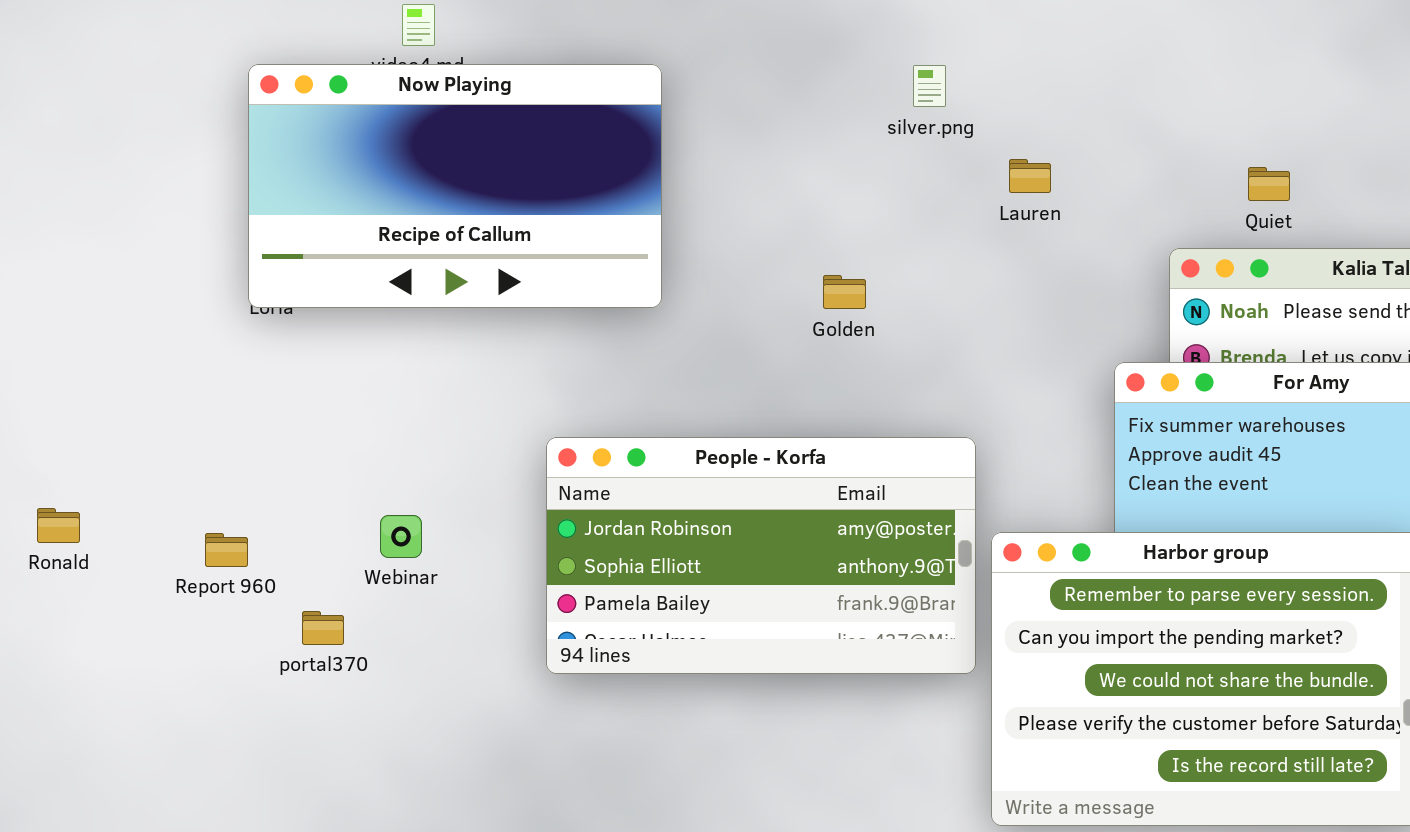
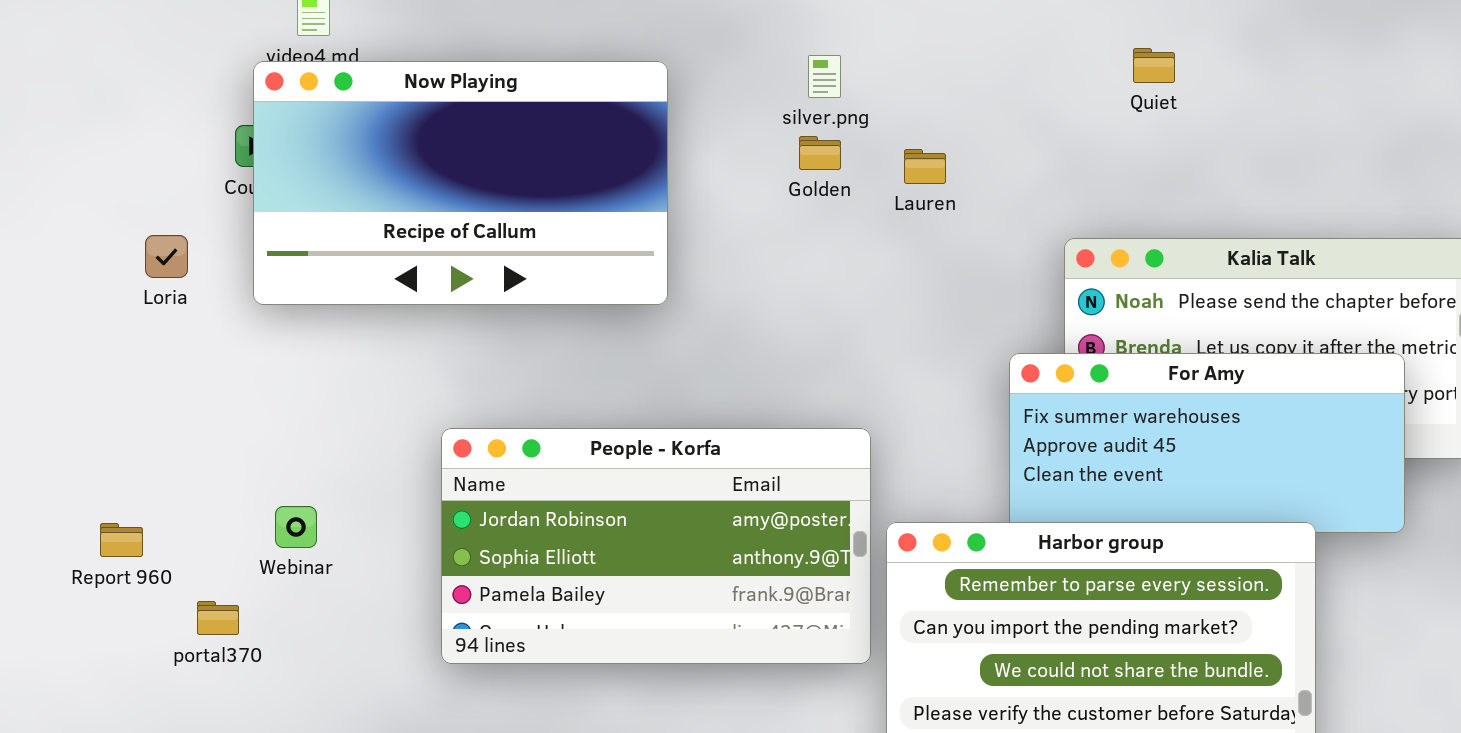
Now Playing: [248,64,662,308] -> [253,61,668,305], moved
Quiet: [1248,167,1290,201] -> [1133,48,1175,83], moved
Golden: [823,275,866,309] -> [799,136,841,170], moved

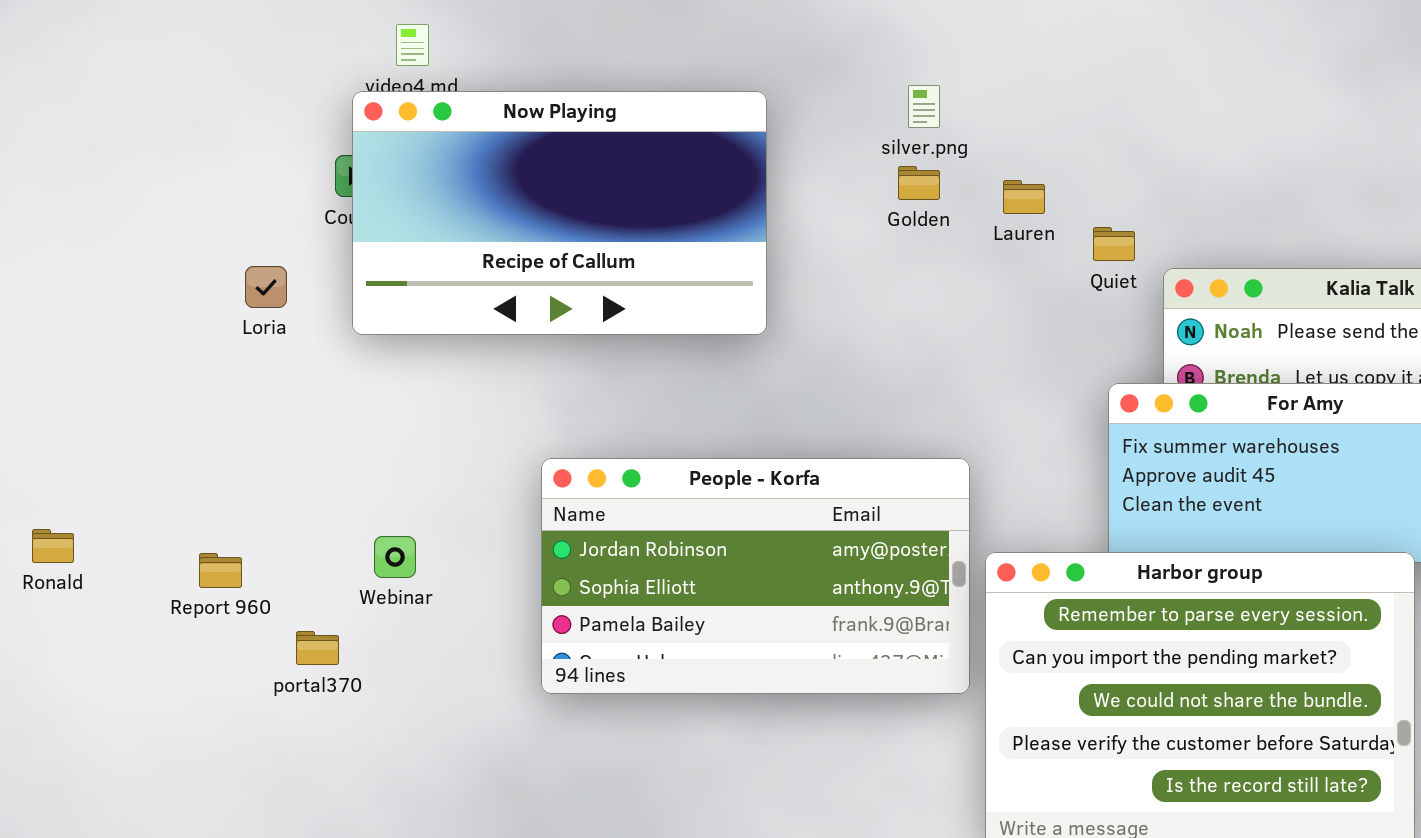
Quiet: [1133,48,1175,83] -> [1093,227,1135,261], moved

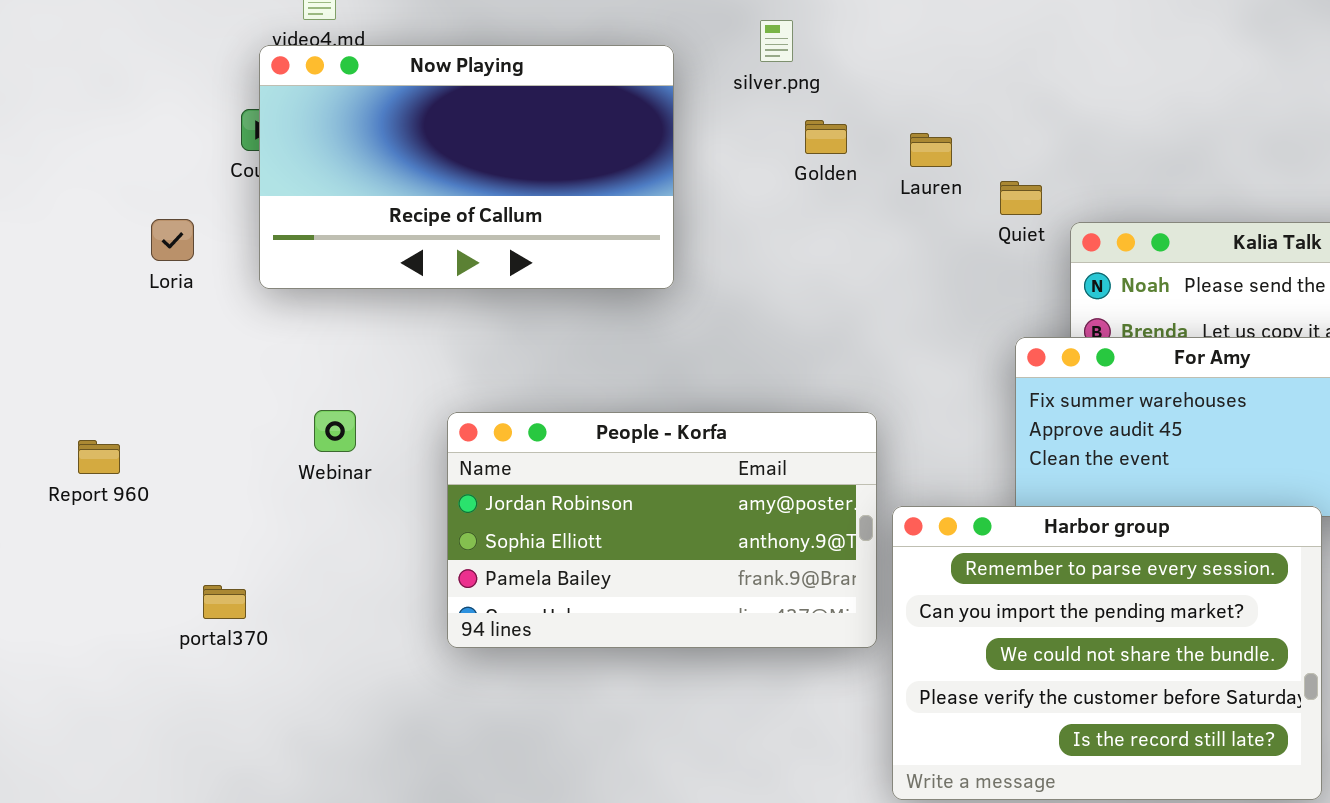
silver.png: [908,85,940,128] -> [760,20,793,62], moved
Webinar: [374,536,416,578] -> [314,410,356,452], moved
Report 960: [199,553,242,588] -> [78,440,120,474], moved

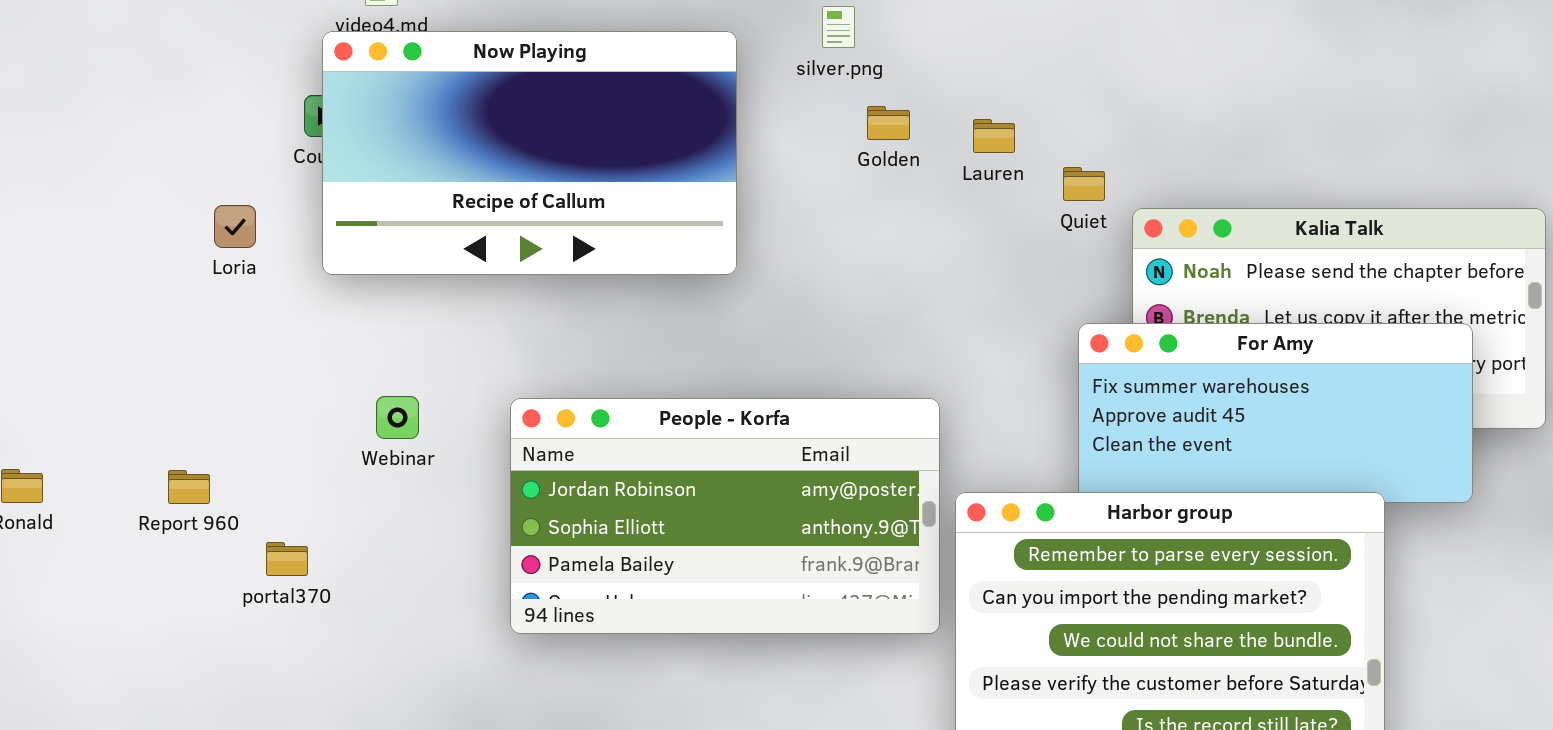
Report 960: [78,440,120,474] -> [168,470,210,504], moved
portal370: [203,585,246,619] -> [266,542,308,576], moved

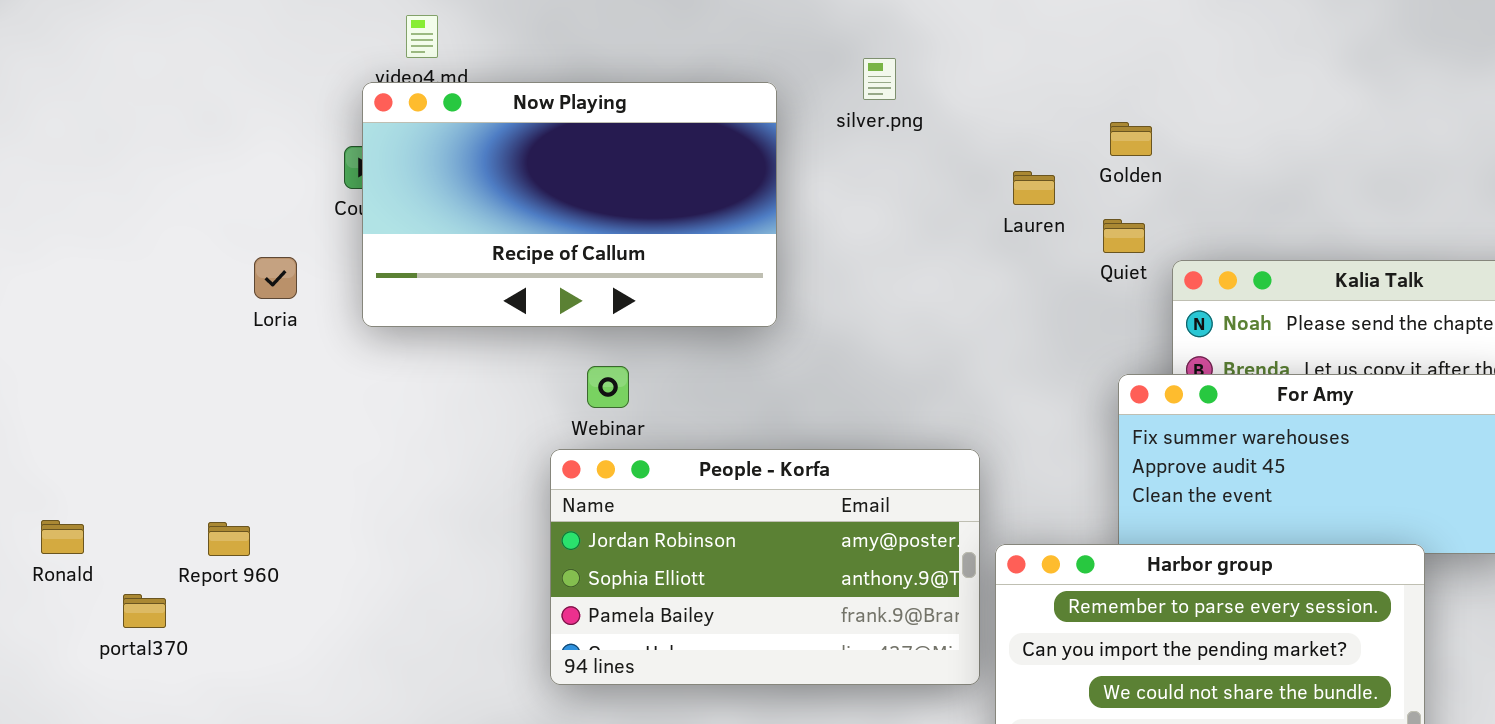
Golden: [867,106,910,140] -> [1110,122,1152,156], moved
Webinar: [376,396,419,439] -> [587,366,629,408], moved
portal370: [266,542,308,576] -> [123,594,166,628], moved

